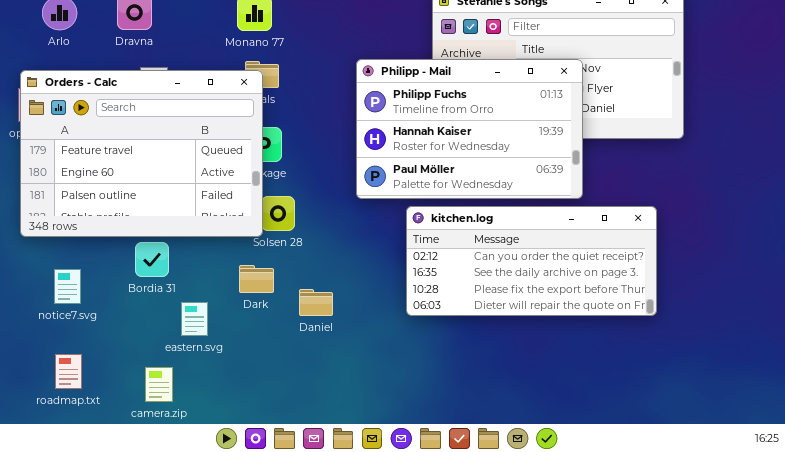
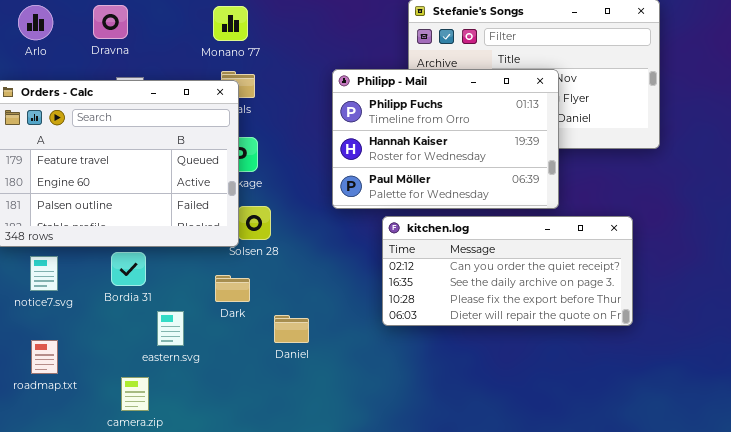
notice7.svg: [54,269,81,304] -> [30,256,58,291], moved
Daniel: [299,289,333,316] -> [274,315,309,343], moved
roadmap.txt: [55,354,82,389] -> [31,340,58,374], moved

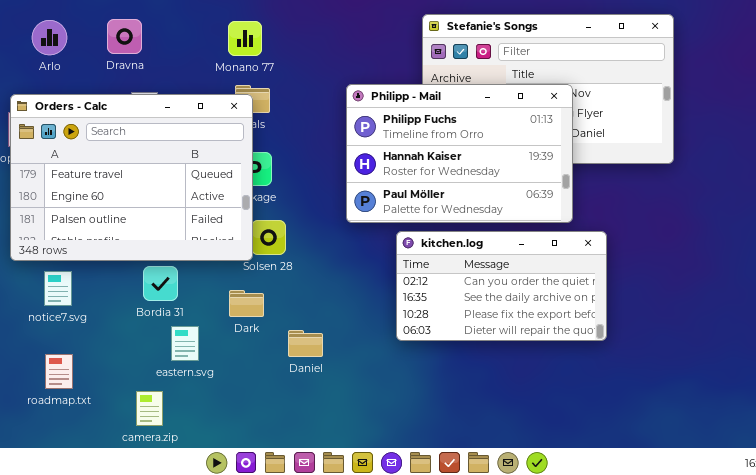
kitchen.log: [382,216,633,326] -> [396,231,607,341], resized
Bordia 31: [111,252,146,286] -> [143,266,178,301], moved

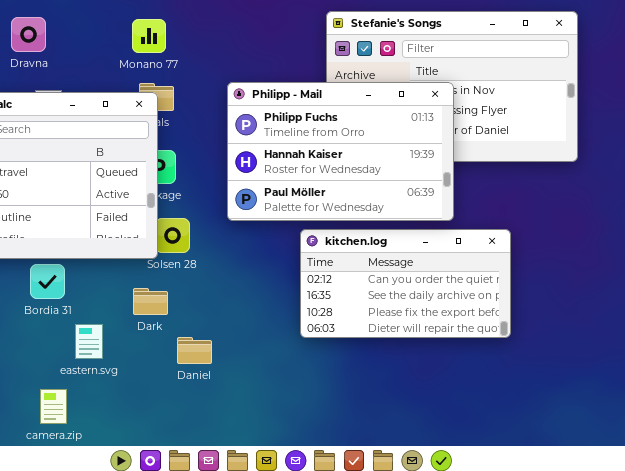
Philipp - Mail: [346,84,573,223] -> [227,82,454,221], moved
Bordia 31: [143,266,178,301] -> [30,264,65,299], moved
Daniel: [288,330,323,357] -> [177,337,212,364], moved

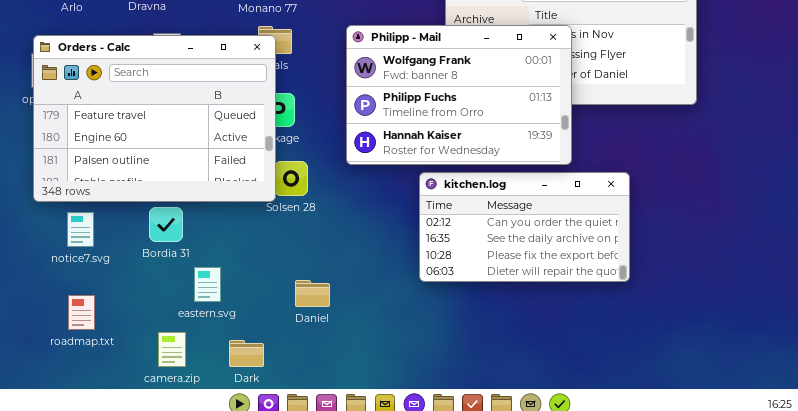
Philipp - Mail: [227,82,454,221] -> [346,25,572,165], scrolled up 1 row
Dark: [133,288,168,315] -> [229,340,264,367], moved

